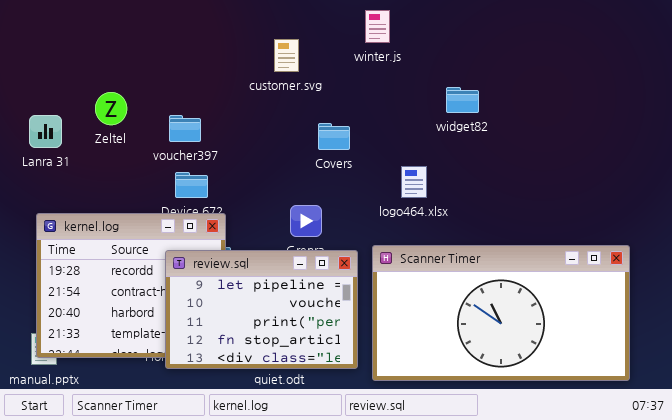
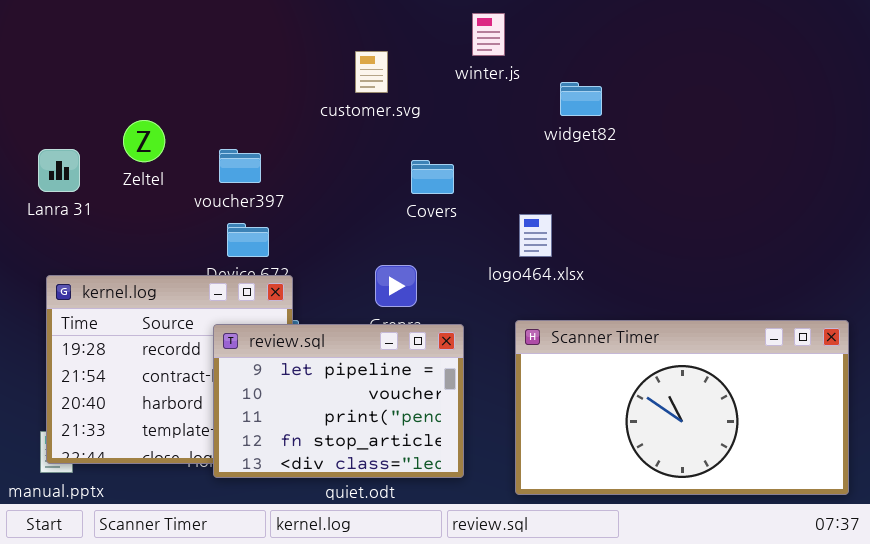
widget82: [446,87,479,113] -> [560,82,602,116], moved
Scanner Timer: [372,245,630,381] -> [515,320,849,495], moved

